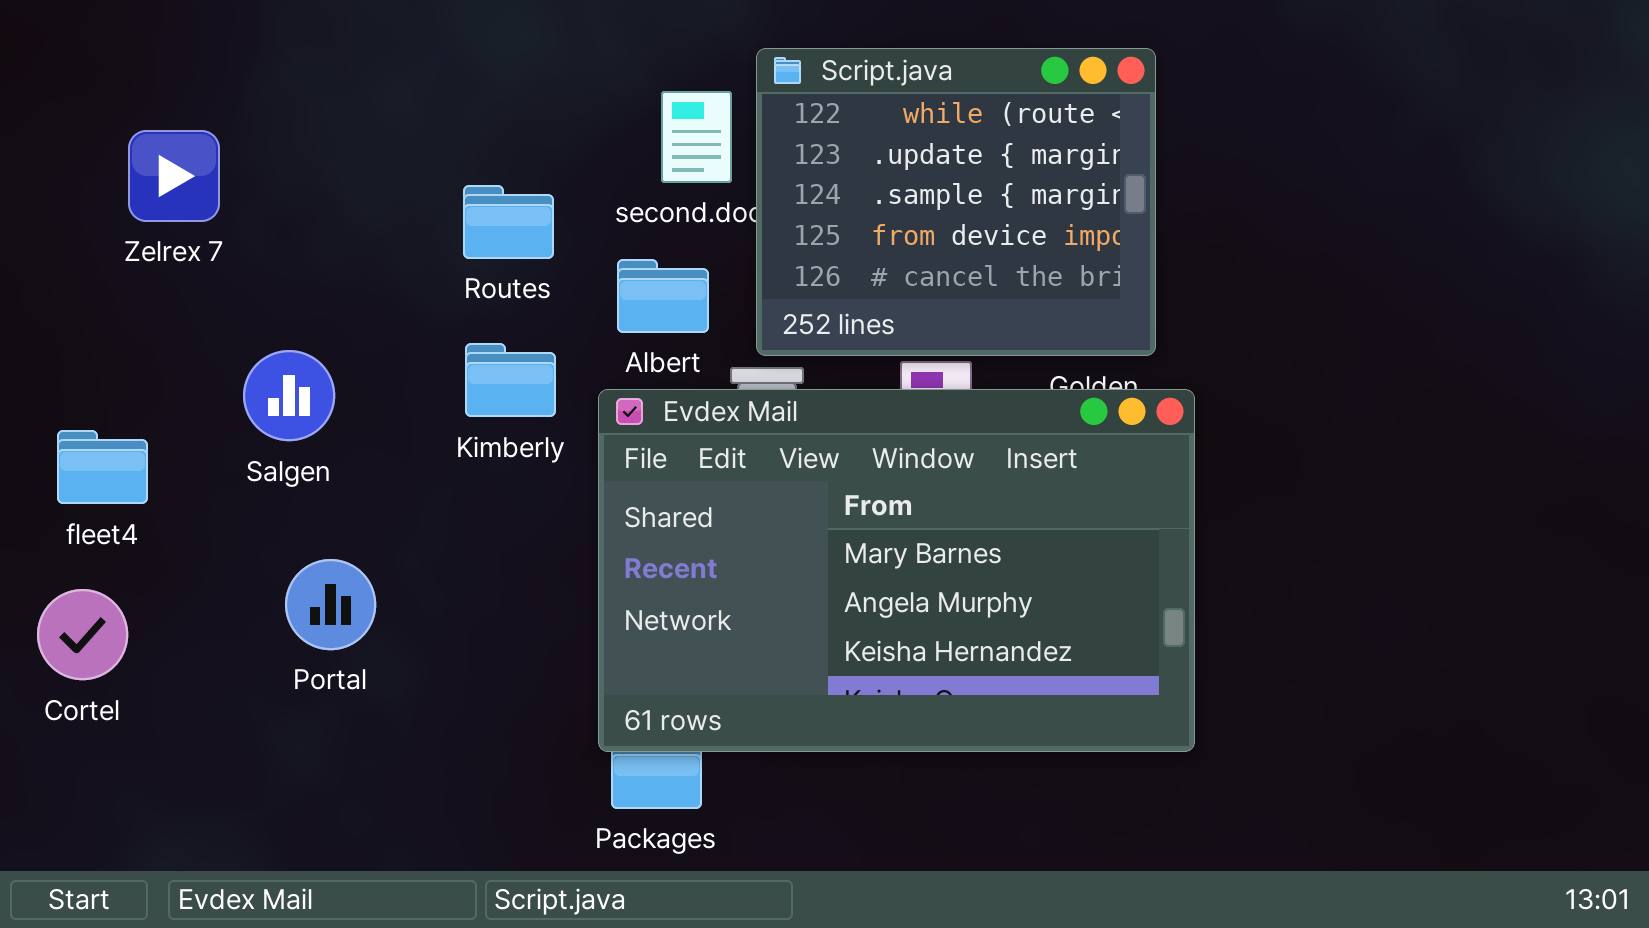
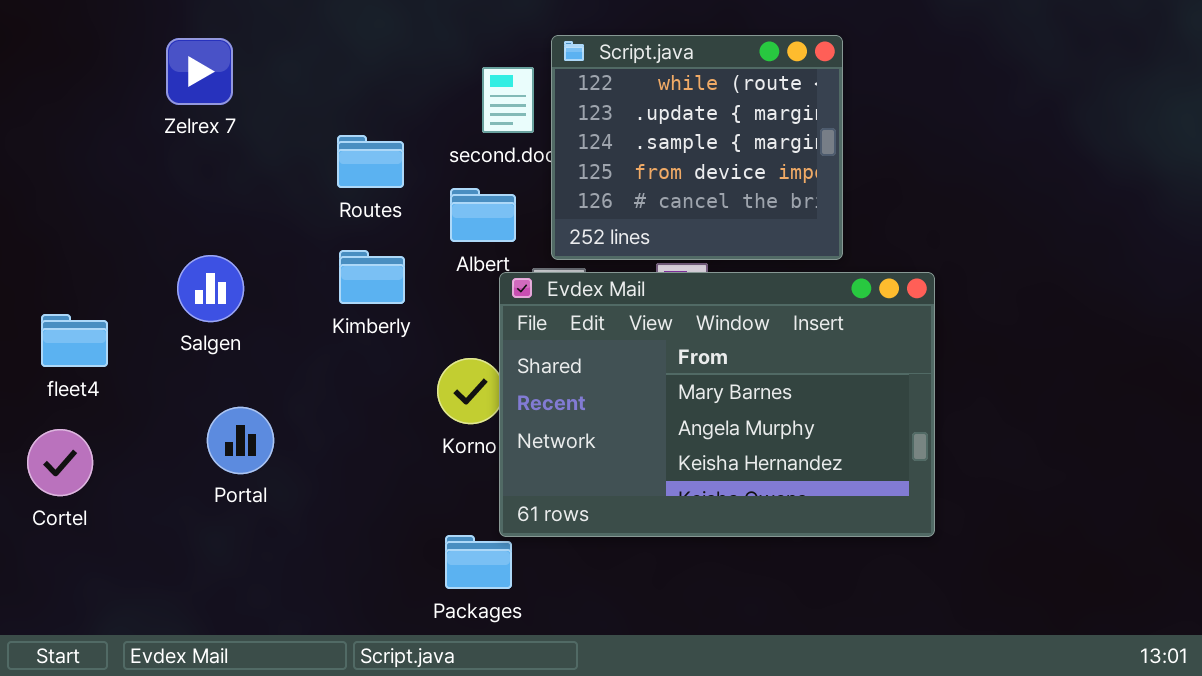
Zelrex 7: [128,130,220,222] -> [166,38,233,105], moved
Evdex Mail: [598,389,1195,752] -> [499,272,935,537], moved

